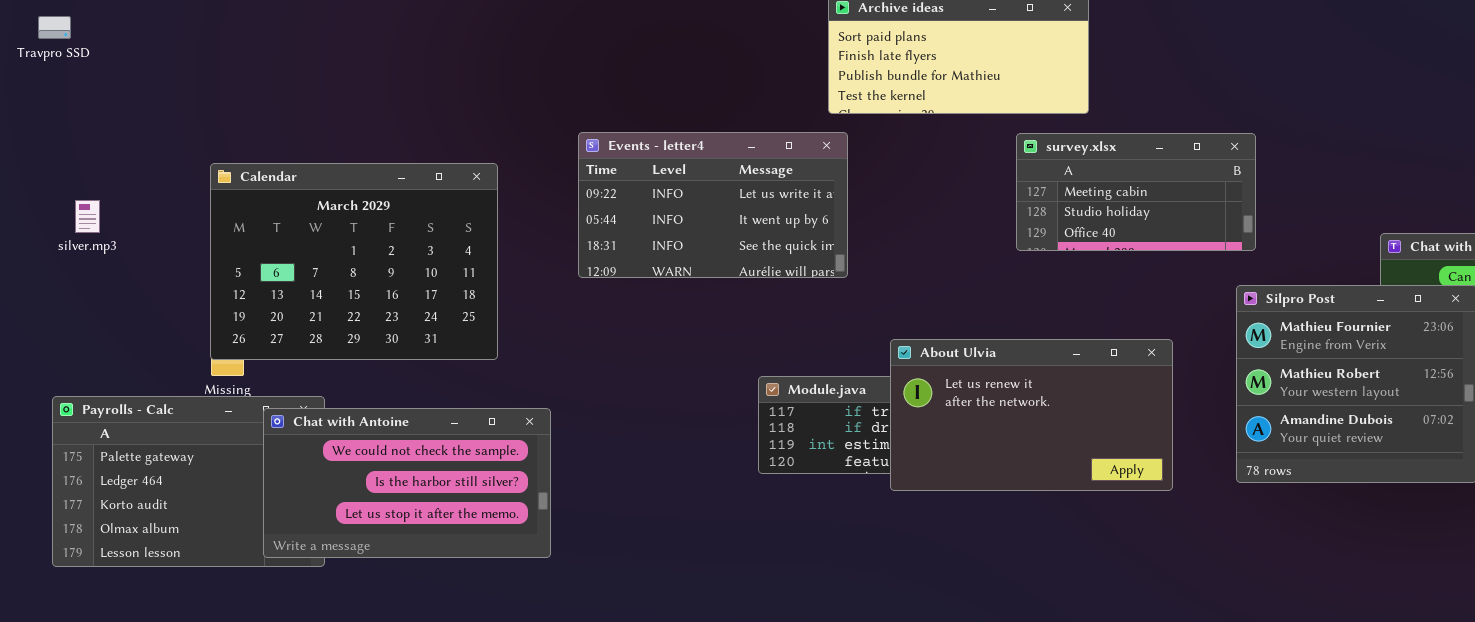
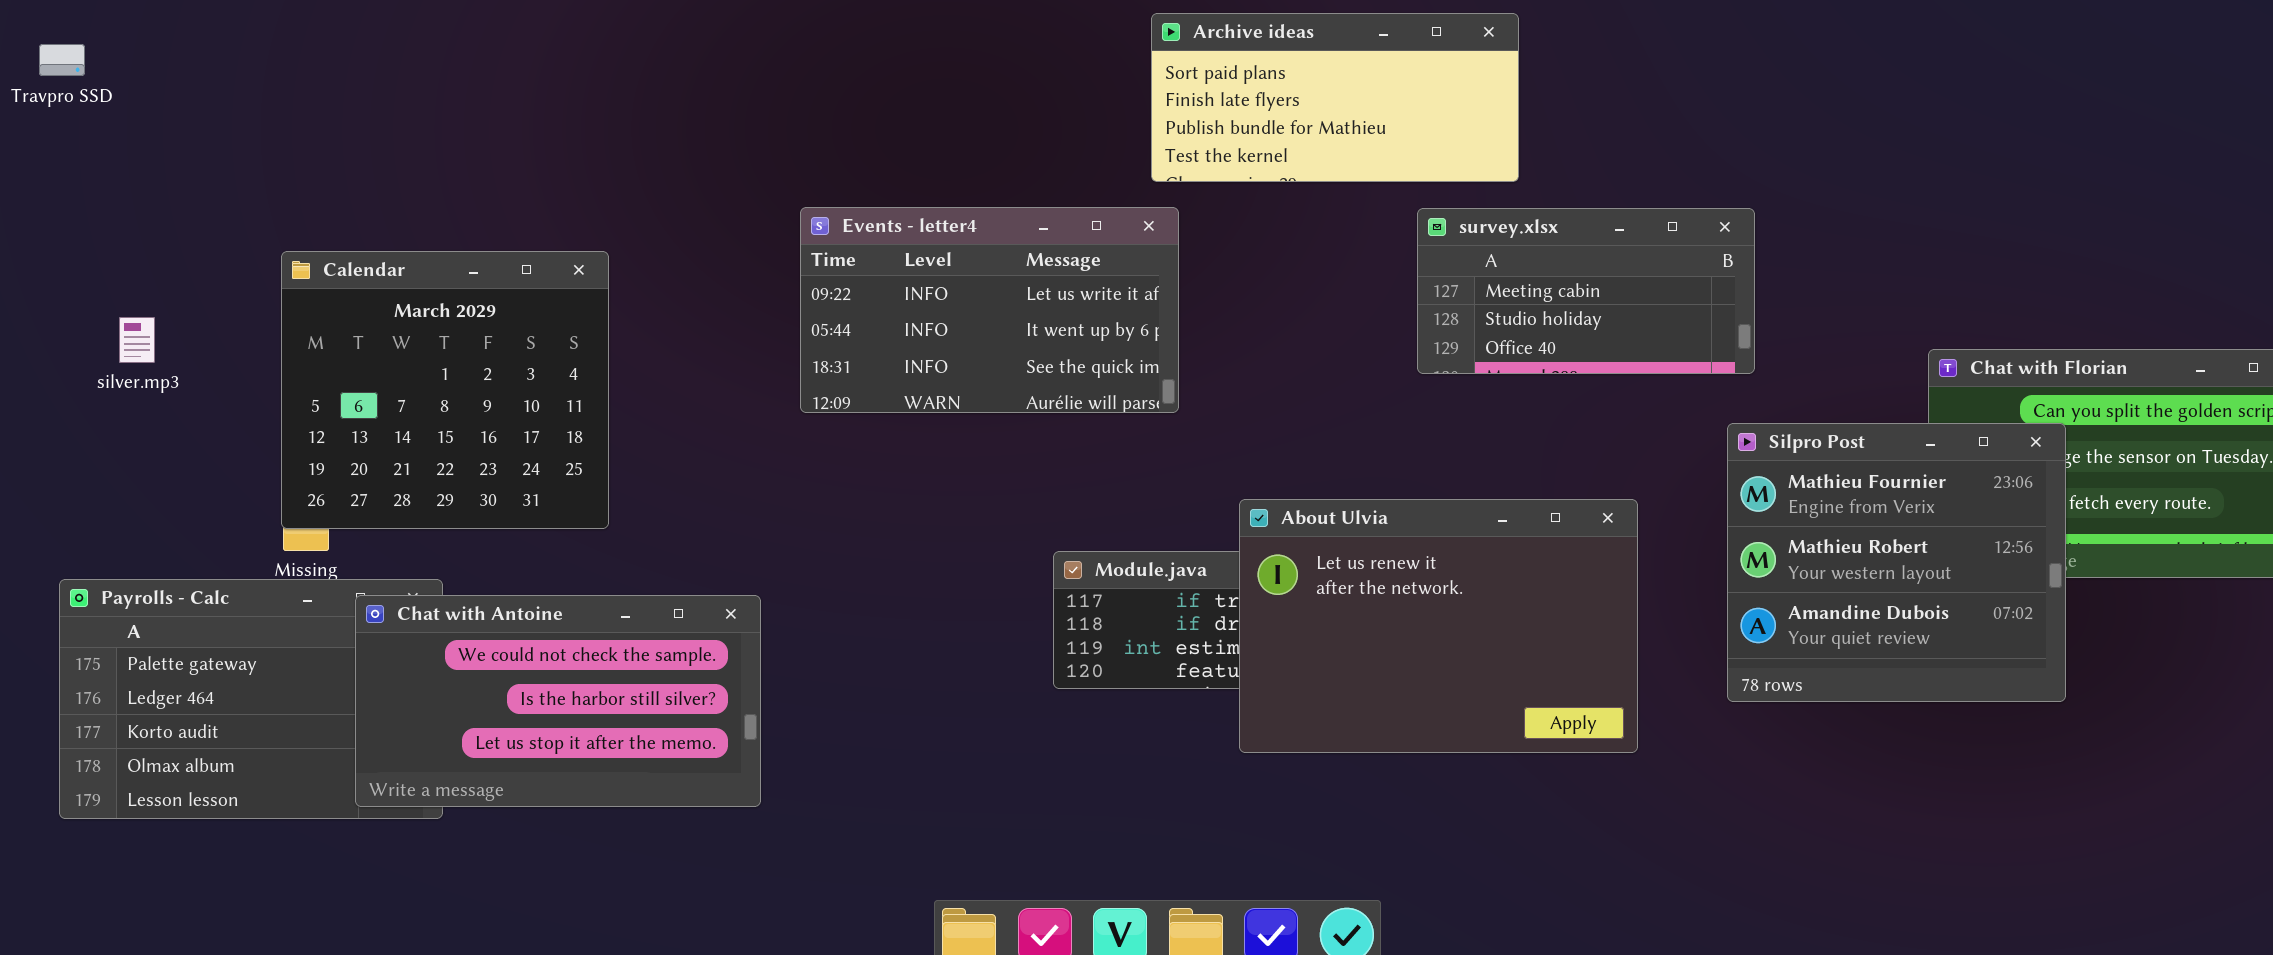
Calendar: [210,163,498,360] -> [281,251,609,529], resized
silver.mp3: [75,200,100,233] -> [119,317,155,363], moved
About Ulvia: [890,339,1173,491] -> [1239,499,1638,753], resized

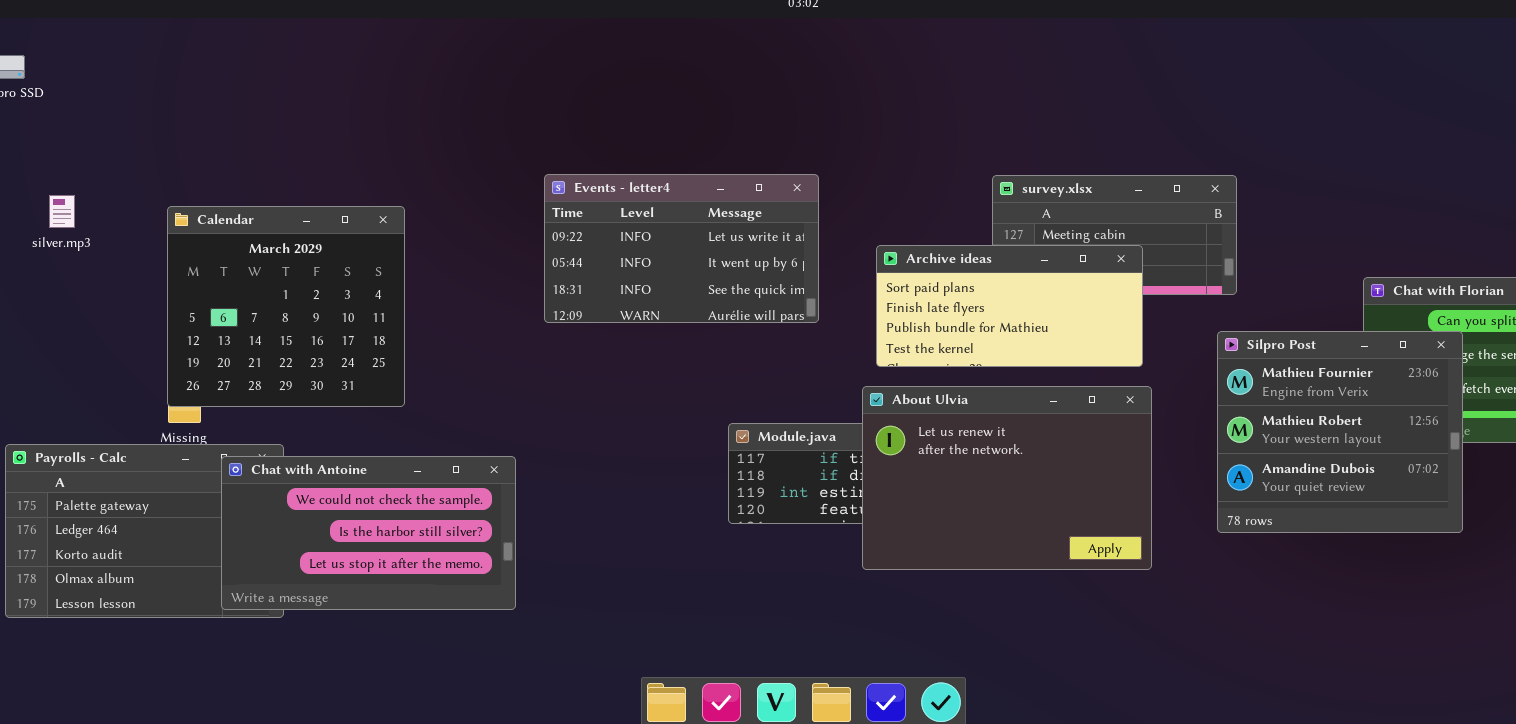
Archive ideas: [1151,13,1519,182] -> [876,245,1143,367], moved
silver.mp3: [119,317,155,363] -> [49,195,75,228], moved

